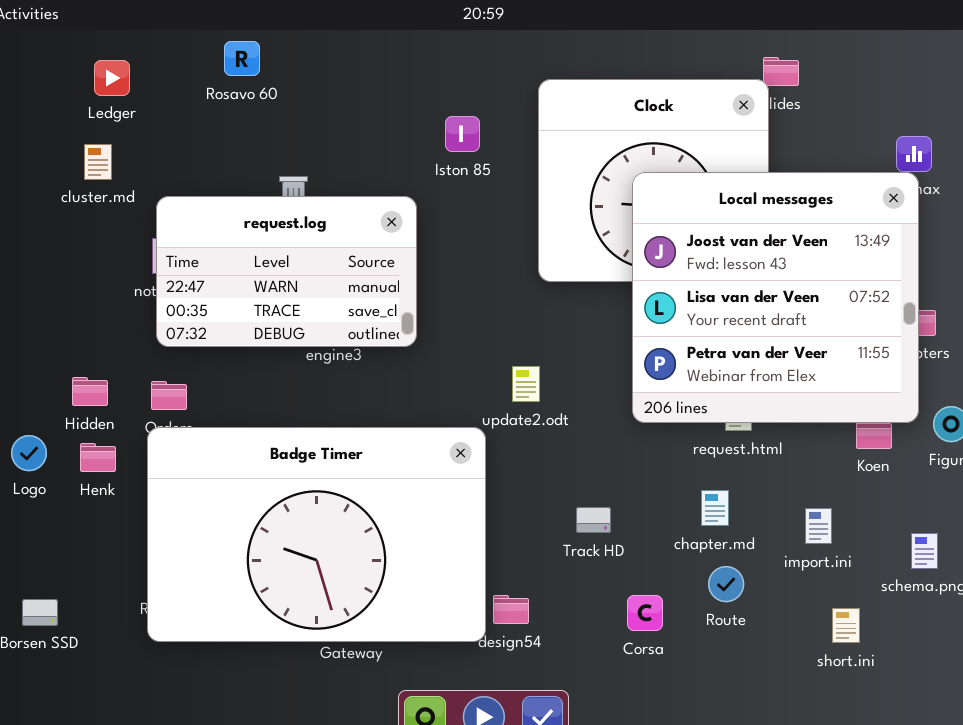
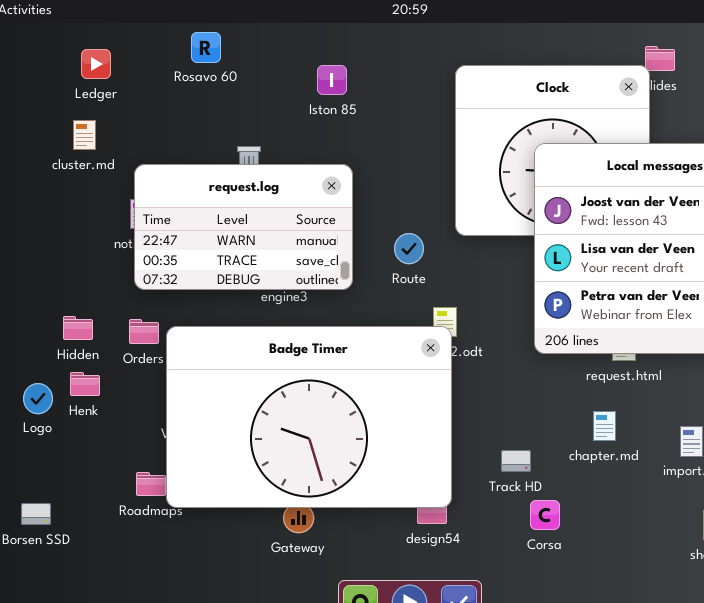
Iston 85: [445,116,480,152] -> [317,65,347,95], moved
Badge Timer: [147,427,486,642] -> [166,326,452,508], moved
Logo: [11,435,47,471] -> [23,383,53,414], moved
Track HD: [576,507,611,533] -> [501,450,531,472], moved
Route: [708,566,744,602] -> [394,233,424,264], moved

